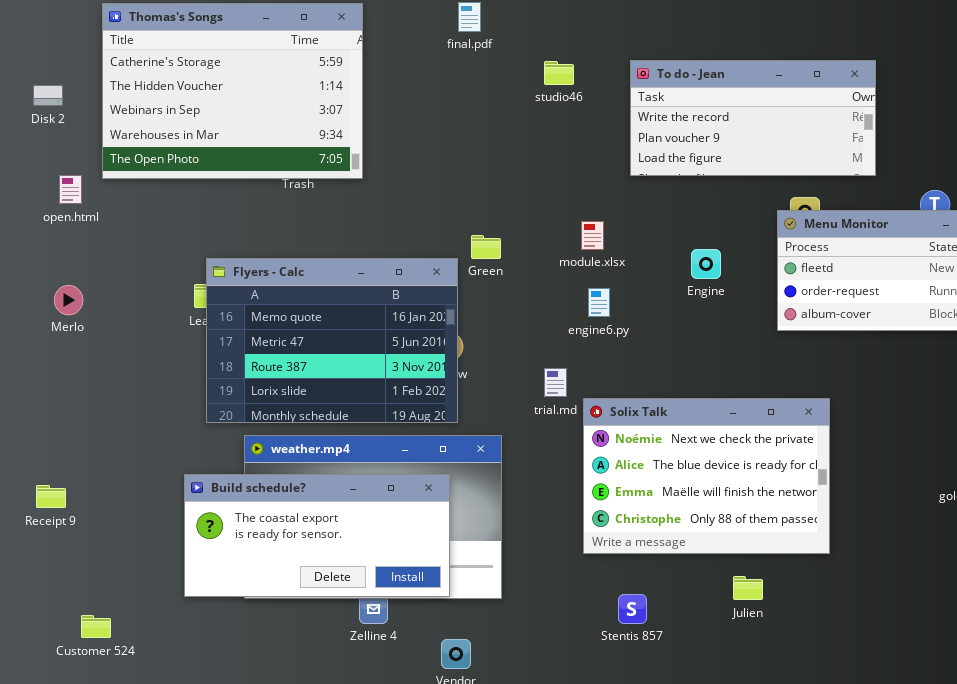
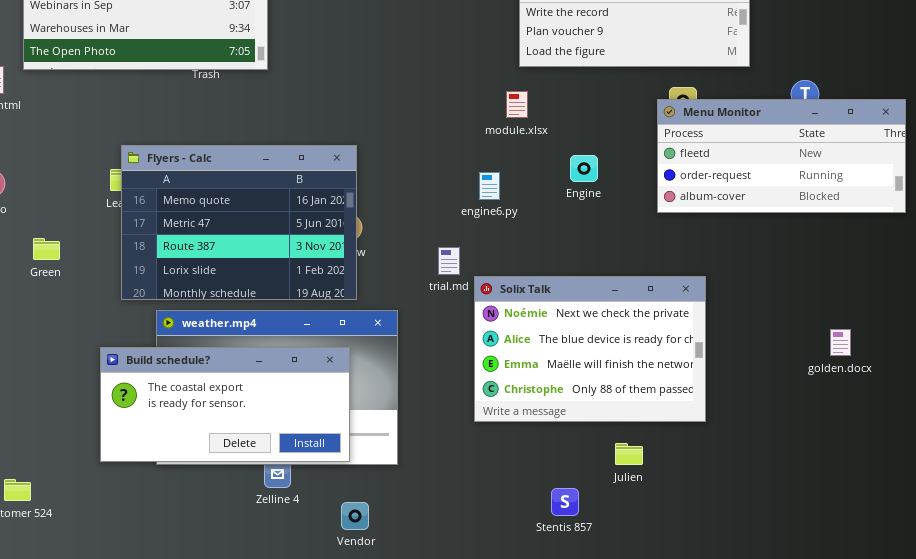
module.xlsx: [581,221,604,250] -> [506,91,528,118], moved
Green: [471,235,501,259] -> [33,238,60,260], moved
Engine: [691,249,721,279] -> [570,155,598,182], moved
Stentis 857: [618,594,647,624] -> [551,488,579,516], moved

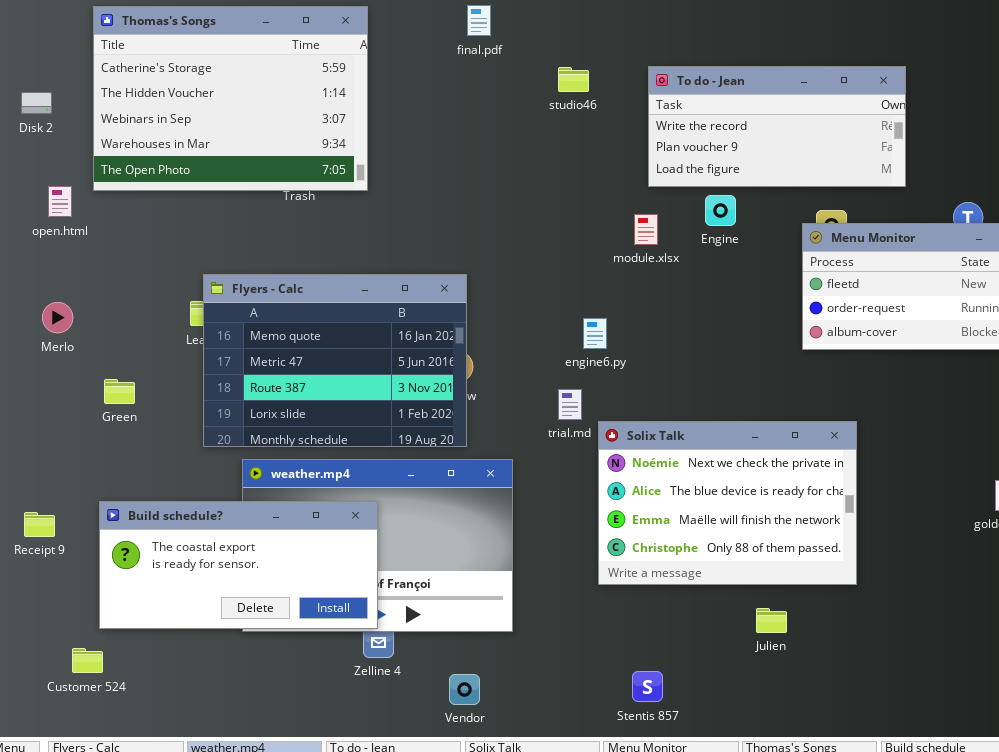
Engine: [570,155,598,182] -> [705,195,736,226], moved
engine6.py: [479,172,500,200] -> [583,318,607,349], moved
Build schedule?: [100,347,350,462] -> [99,501,378,629], moved
Stentis 857: [551,488,579,516] -> [632,671,663,702], moved

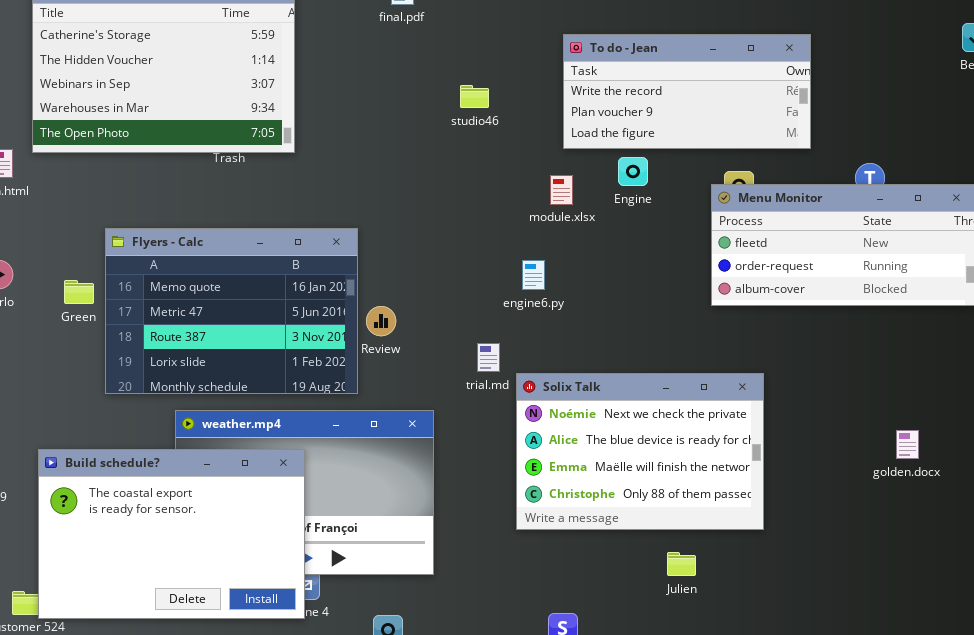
studio46: [558,67,589,92] -> [460,85,489,108], moved
Flyers - Calc: [203,274,467,447] -> [105,228,358,394], moved
engine6.py: [583,318,607,349] -> [522,260,545,290], moved
Green: [104,379,135,404] -> [64,280,94,304], moved
Build schedule?: [99,501,378,629] -> [38,449,305,619], resized

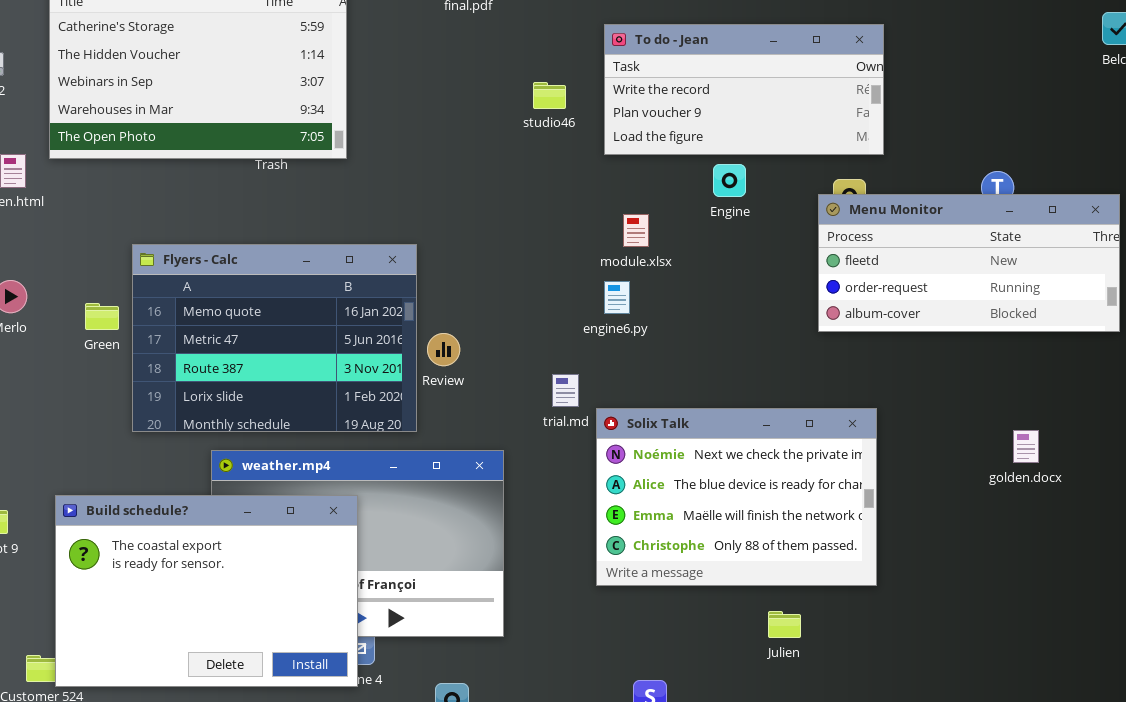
To do - Jean: [563,34,811,149] -> [604,24,884,155], moved
module.xlsx: [550,175,573,205] -> [623,214,649,247], moved
golden.docx: [896,430,919,459] -> [1013,430,1039,463], moved

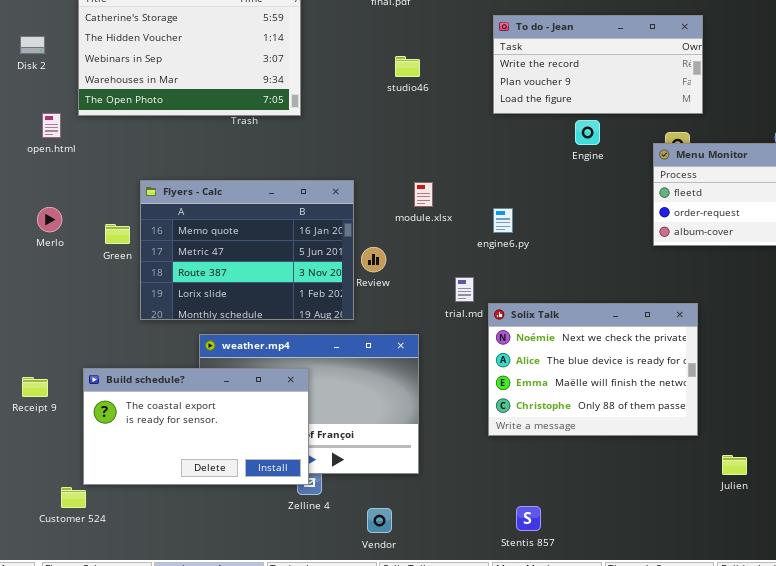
studio46: [533,82,566,109] -> [395,56,420,77], moved
module.xlsx: [623,214,649,247] -> [414,182,433,207], moved
Build schedule?: [55,495,358,687] -> [83,368,309,485], resized
Julien: [768,611,801,638] -> [722,455,747,475], moved

